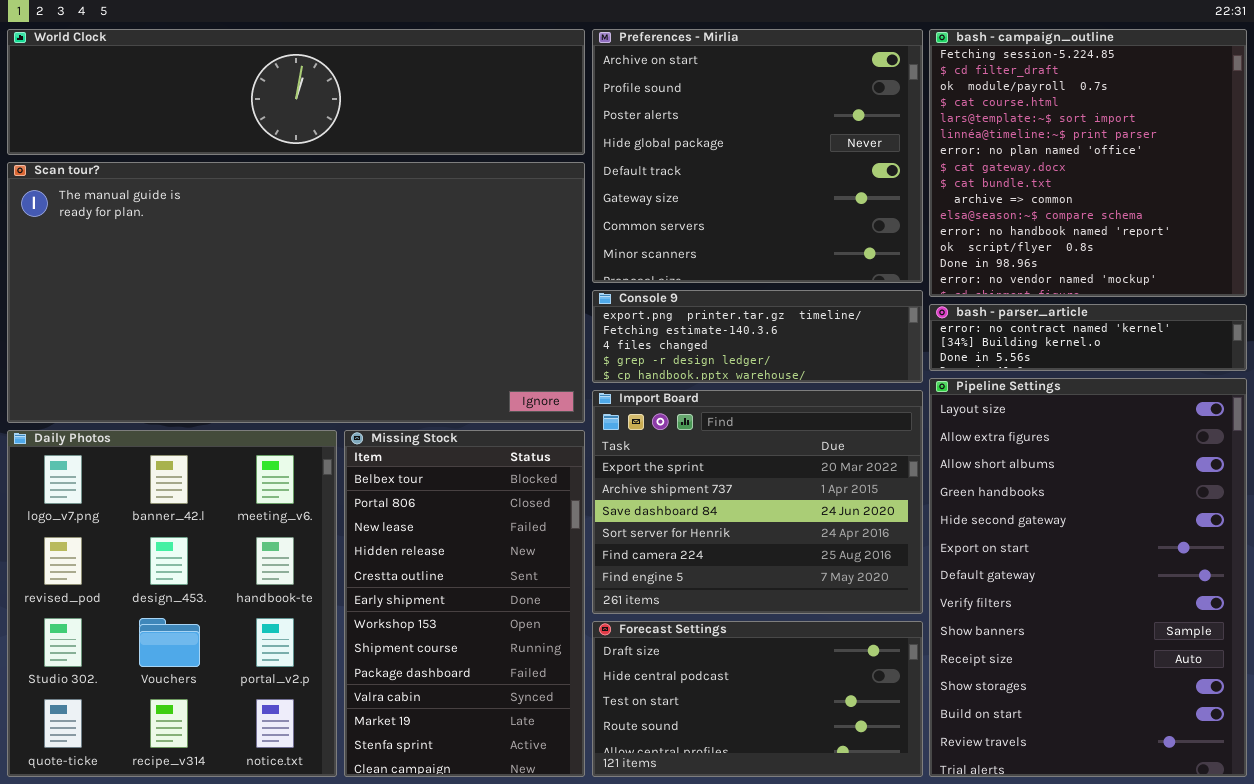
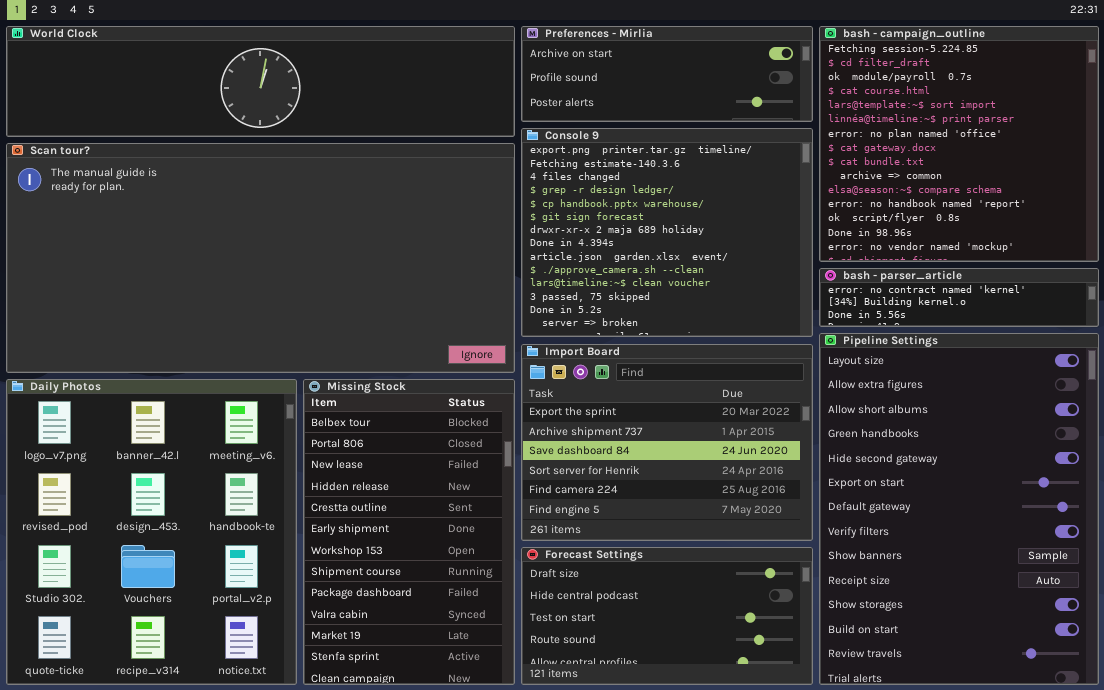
Preferences - Mirlia: [592,29,923,283] -> [521,26,813,122], resized
Console 9: [592,290,923,383] -> [521,128,813,337], resized

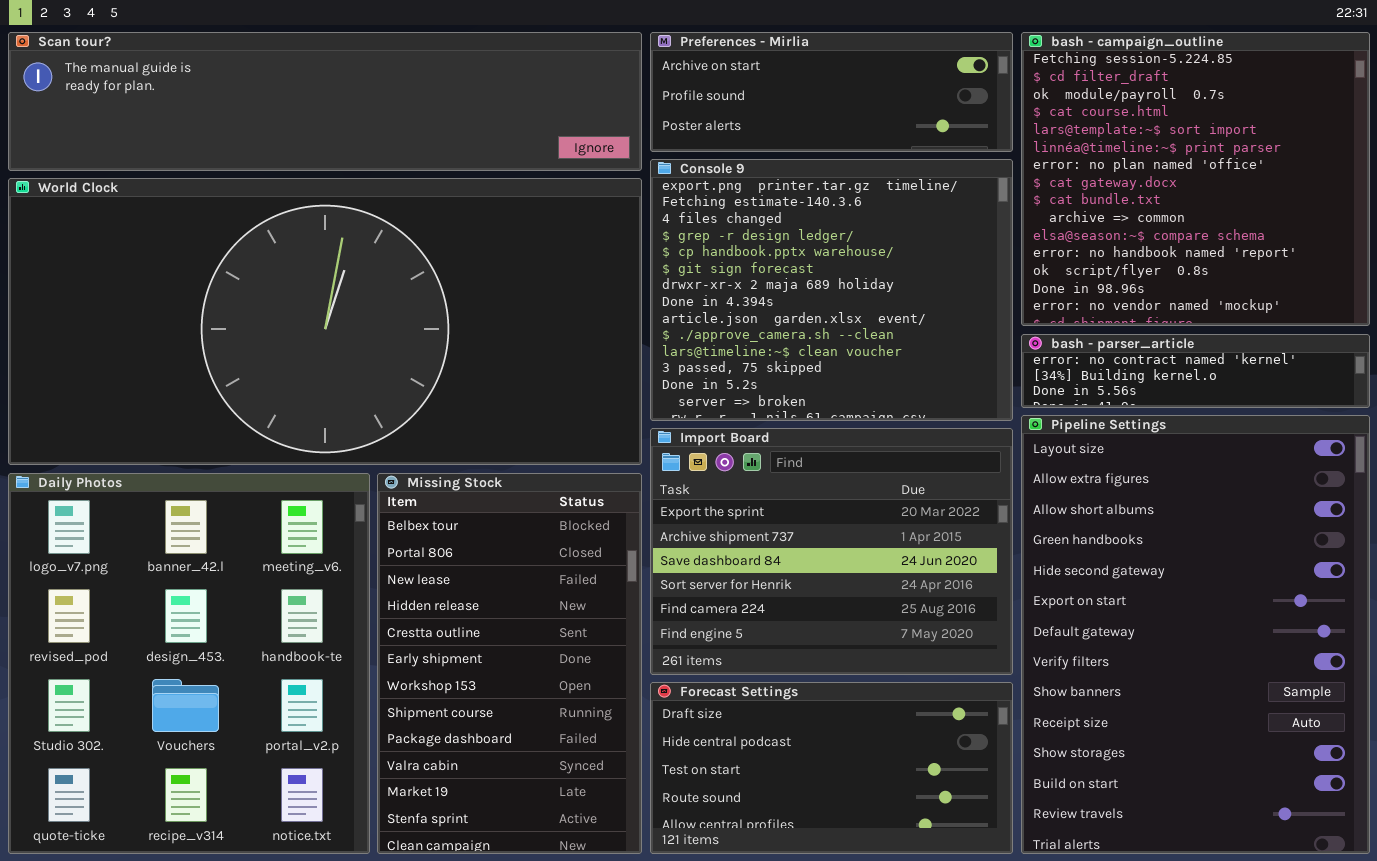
World Clock: [6,26,515,137] -> [8,178,642,465], moved, resized
Scan tour?: [6,143,515,373] -> [8,32,642,171], moved, resized

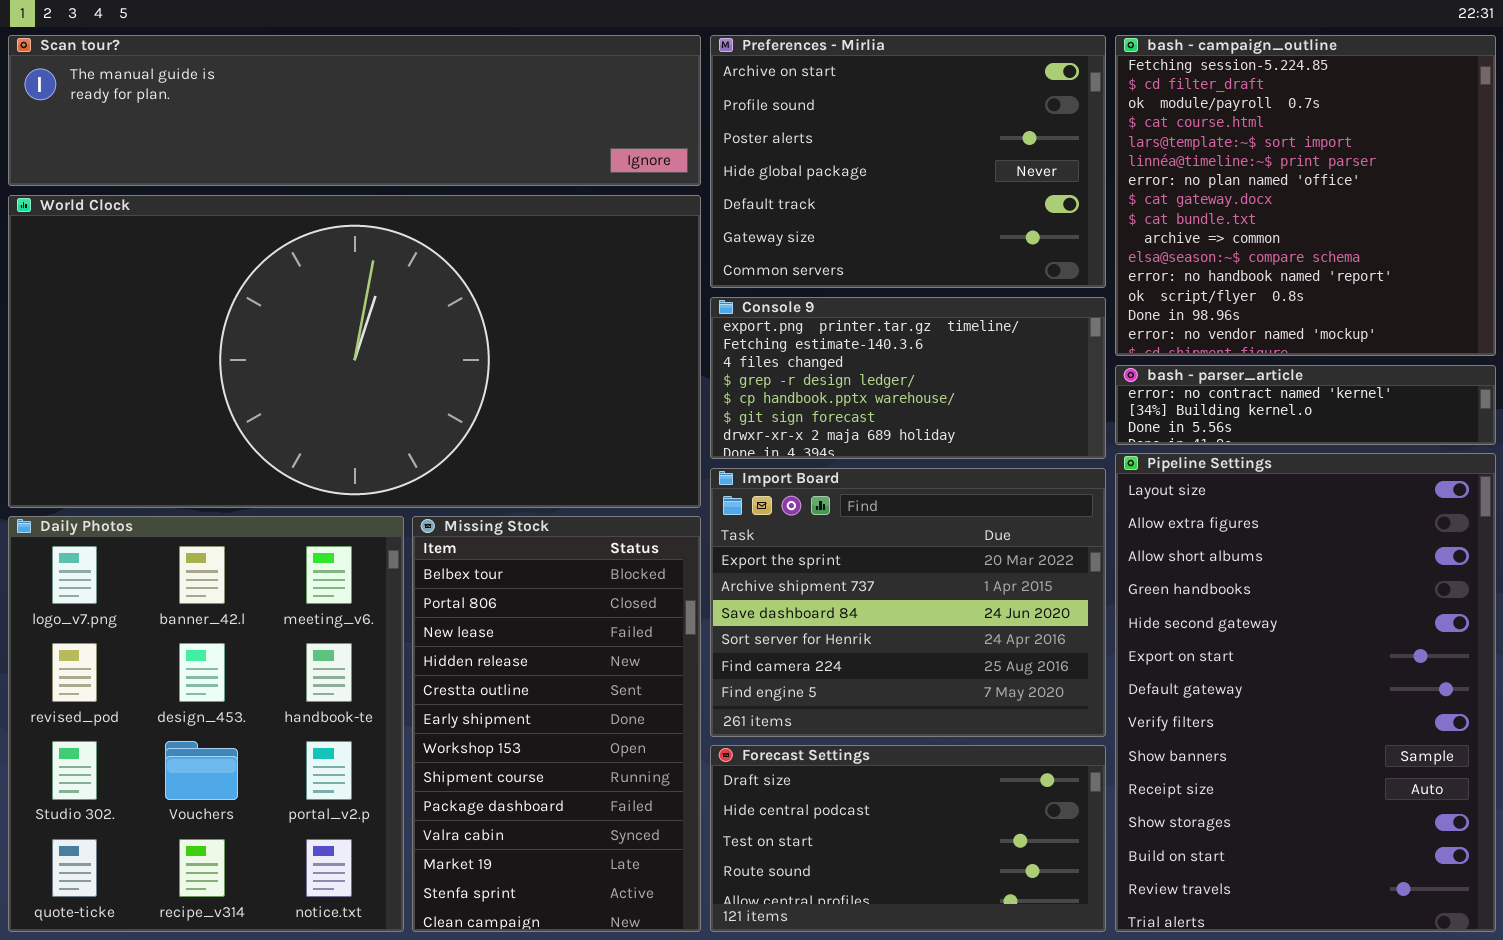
Preferences - Mirlia: [650,32,1013,152] -> [710,35,1106,288], resized
Console 9: [650,159,1013,421] -> [710,297,1106,459], resized

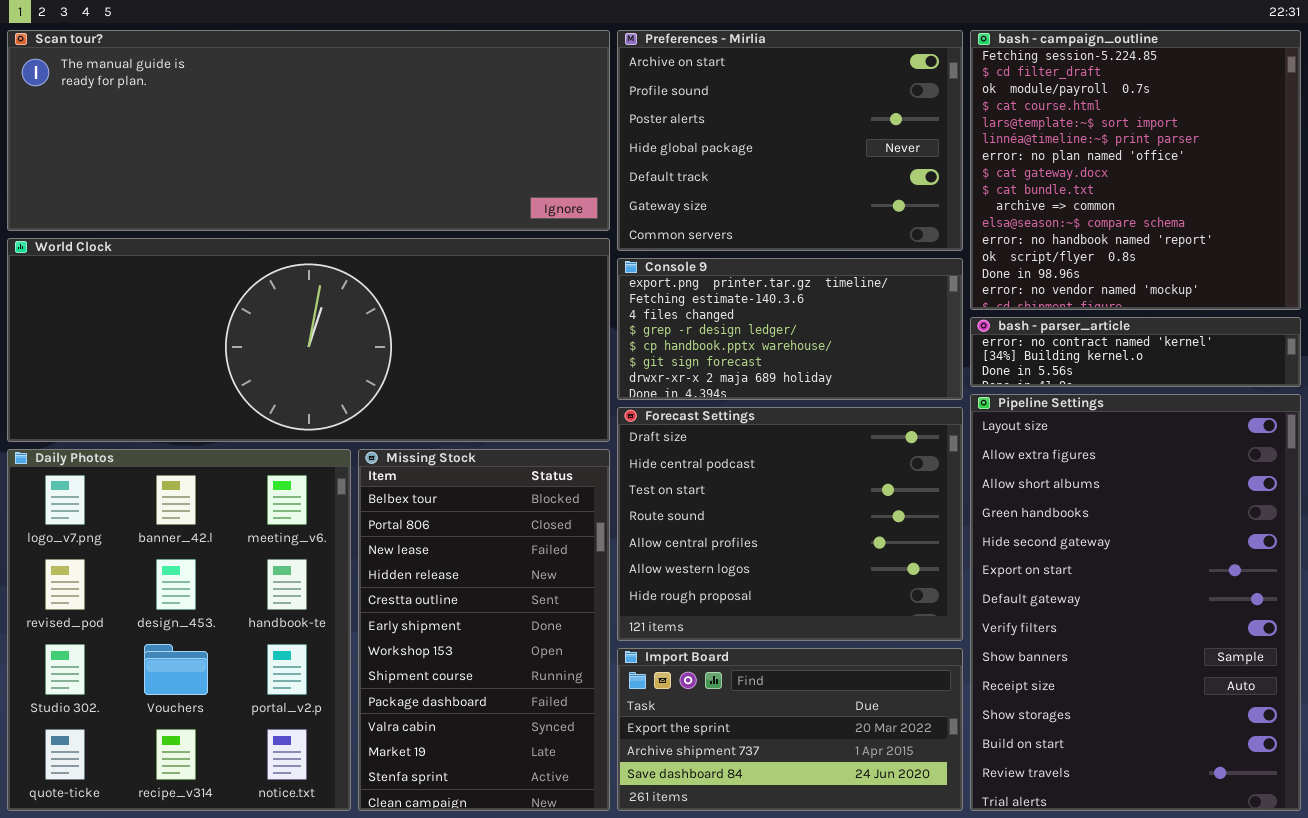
Scan tour?: [8,35,701,186] -> [7,30,610,231], resized
World Clock: [8,195,701,508] -> [7,238,610,442], resized
Import Board: [710,468,1106,737] -> [617,648,963,811], moved, resized
Forecast Settings: [710,745,1106,932] -> [617,407,963,641], moved, resized

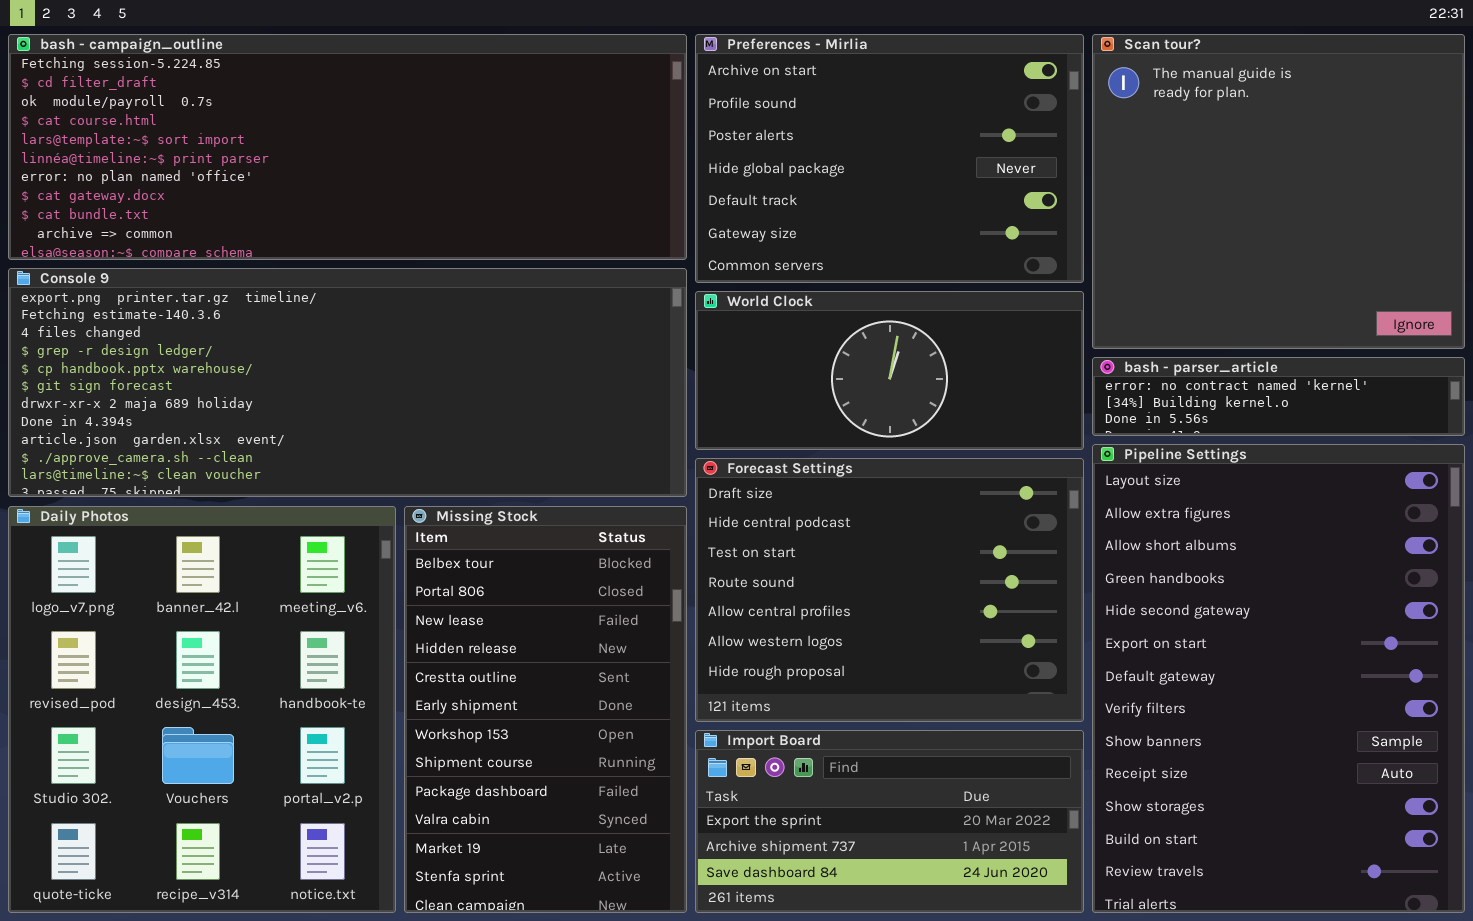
Scan tour?: [7,30,610,231] -> [1092,34,1465,349], moved, resized
bash - campaign_outline: [970,30,1301,310] -> [8,34,687,260], moved, resized
World Clock: [7,238,610,442] -> [695,291,1084,450], moved, resized
Console 9: [617,258,963,400] -> [8,268,687,497], moved, resized

